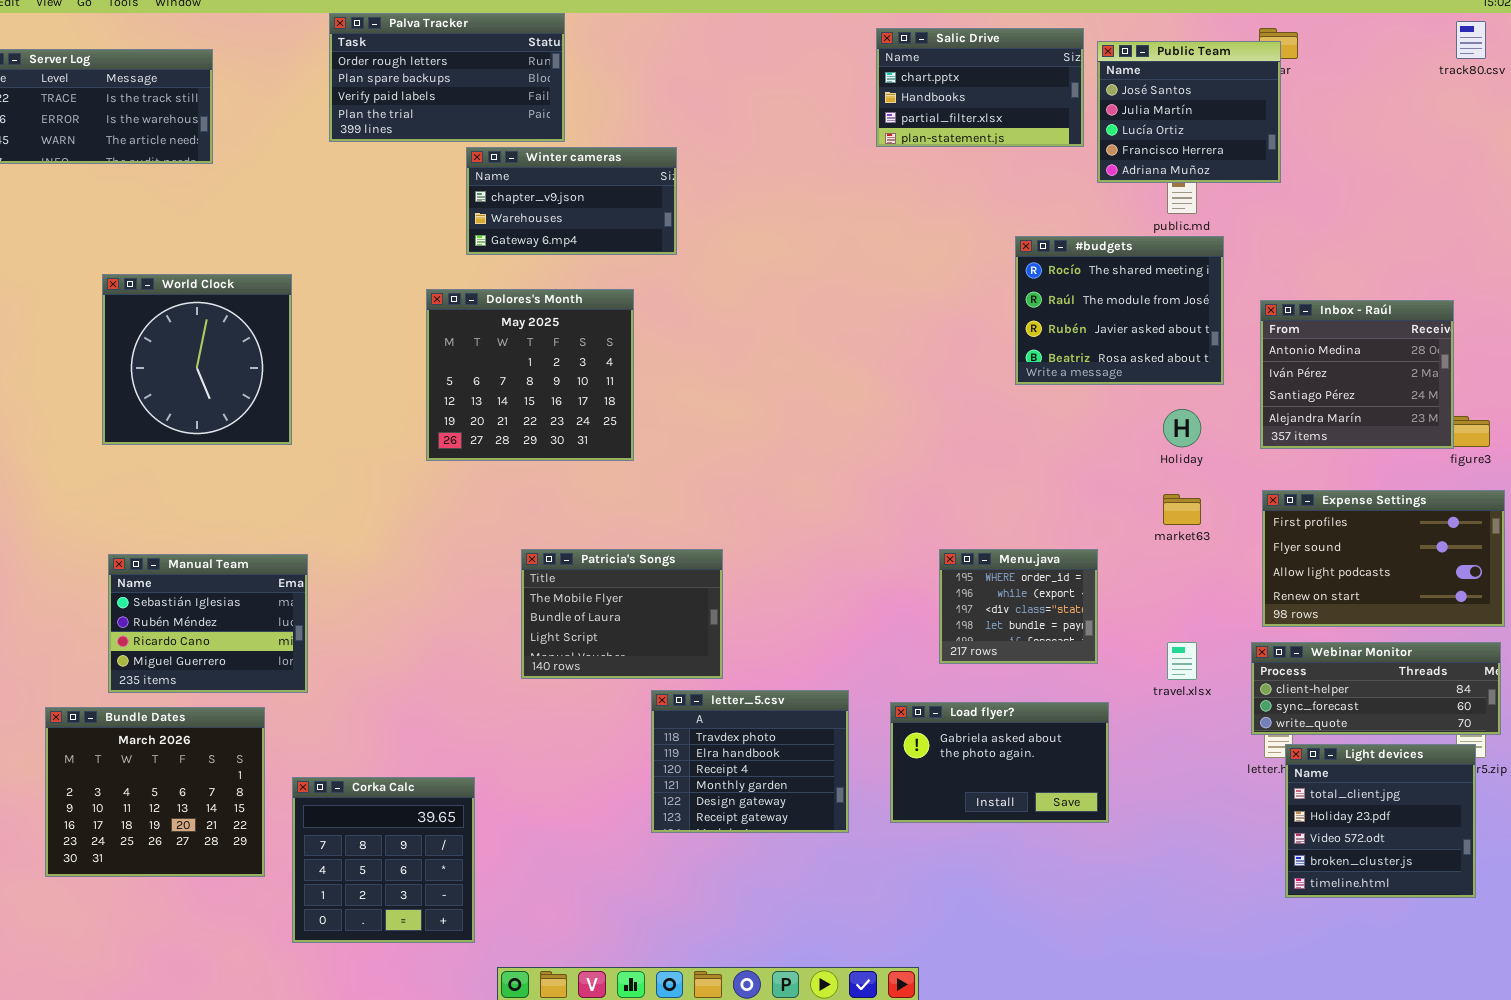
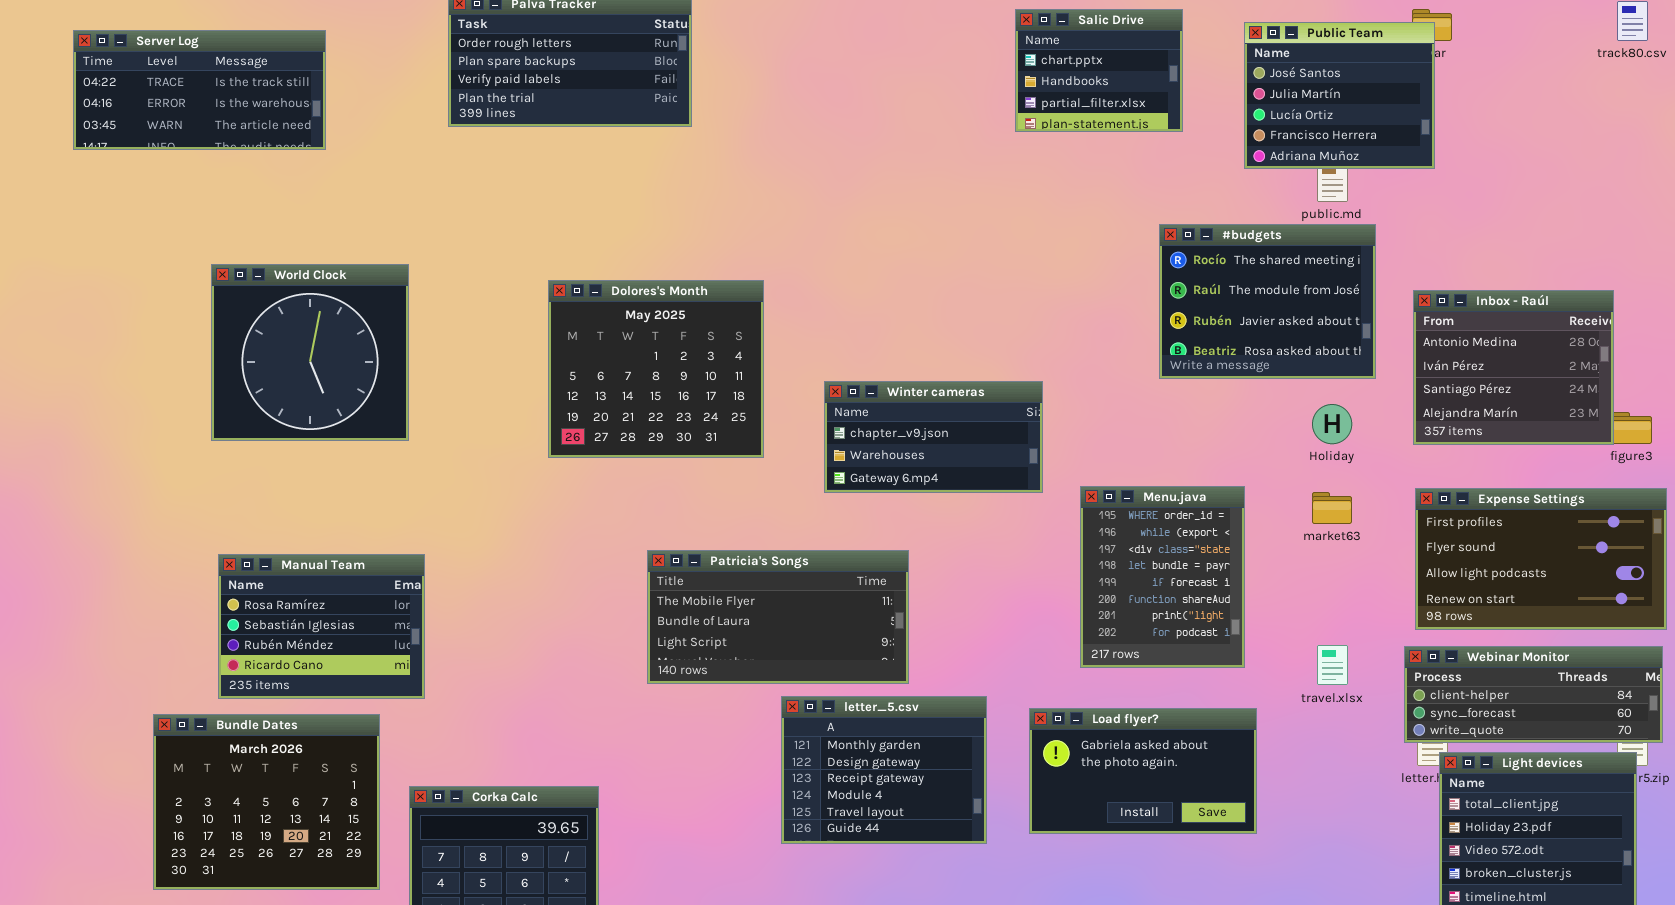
Salic Drive: [876,28,1084,147] -> [1015,9,1183,132], resized
Winter cameras: [466,147,677,255] -> [824,381,1043,493], moved
Patricia's Songs: [521,549,723,679] -> [647,550,909,684], resized
Menu.java: [939,549,1098,664] -> [1080,486,1245,668], resized
Manual Team: [108,554,308,693] -> [218,554,425,699], scrolled up 1 row
letter_5.csv: [651,690,849,833] -> [781,696,987,844], scrolled down 3 rows

